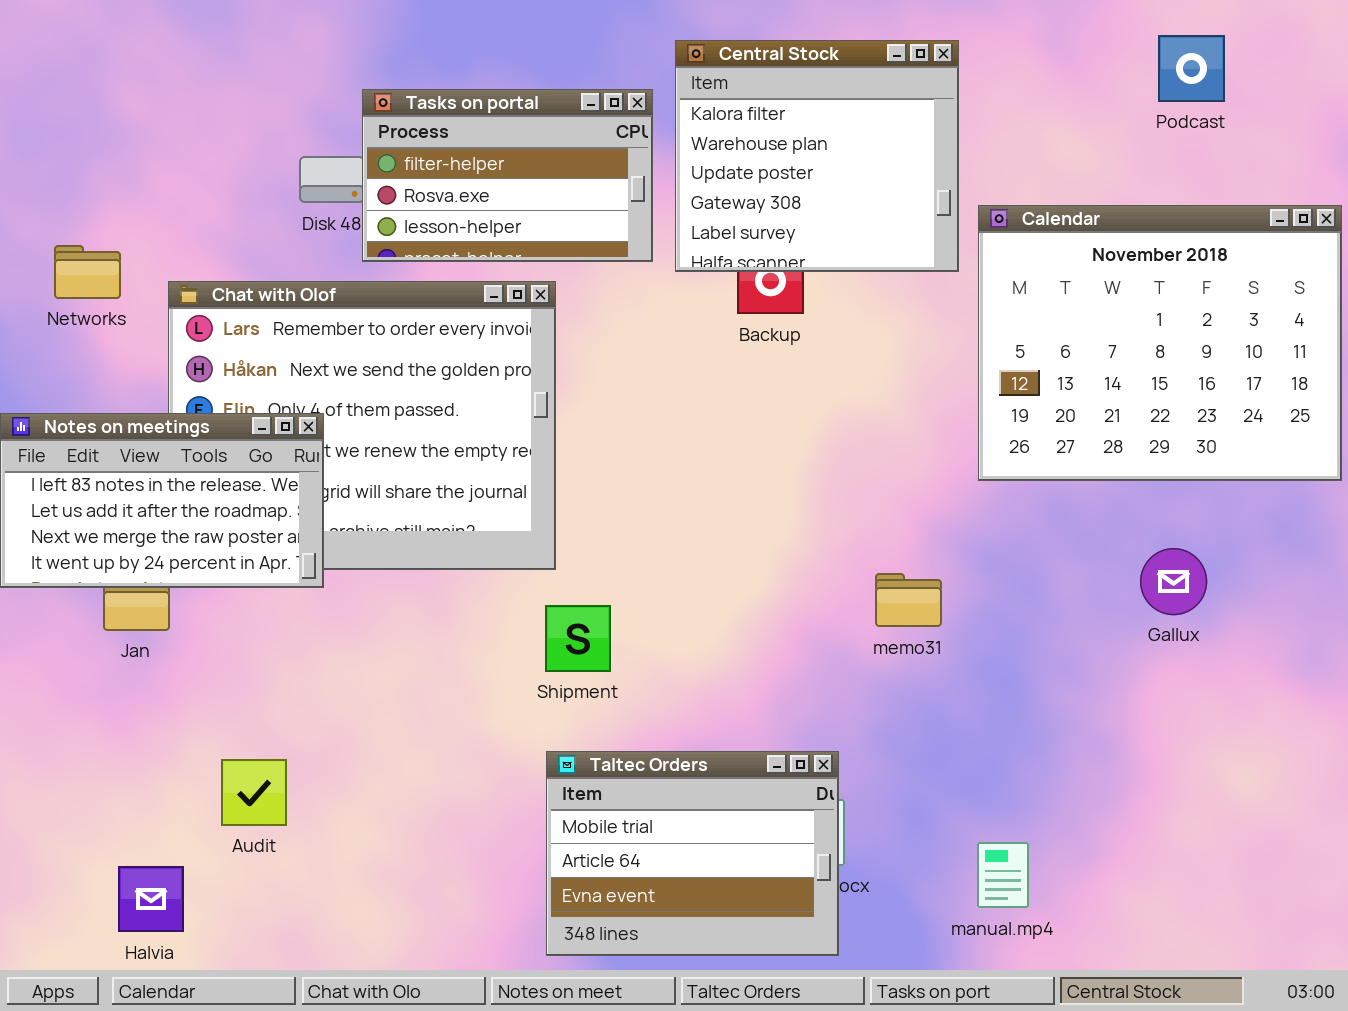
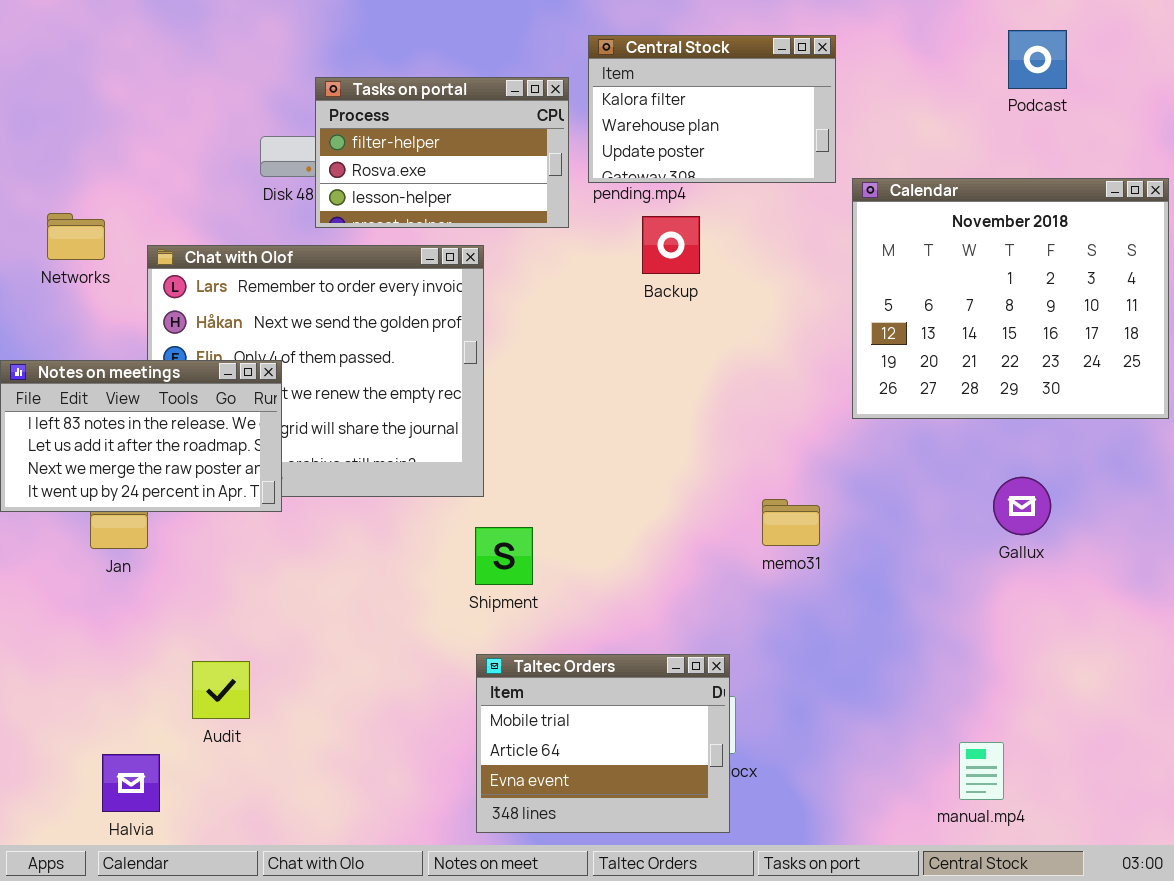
Central Stock: [675,40,959,272] -> [588,35,836,183], resized
manual.mp4: [977,842,1029,908] -> [959,742,1004,800], moved

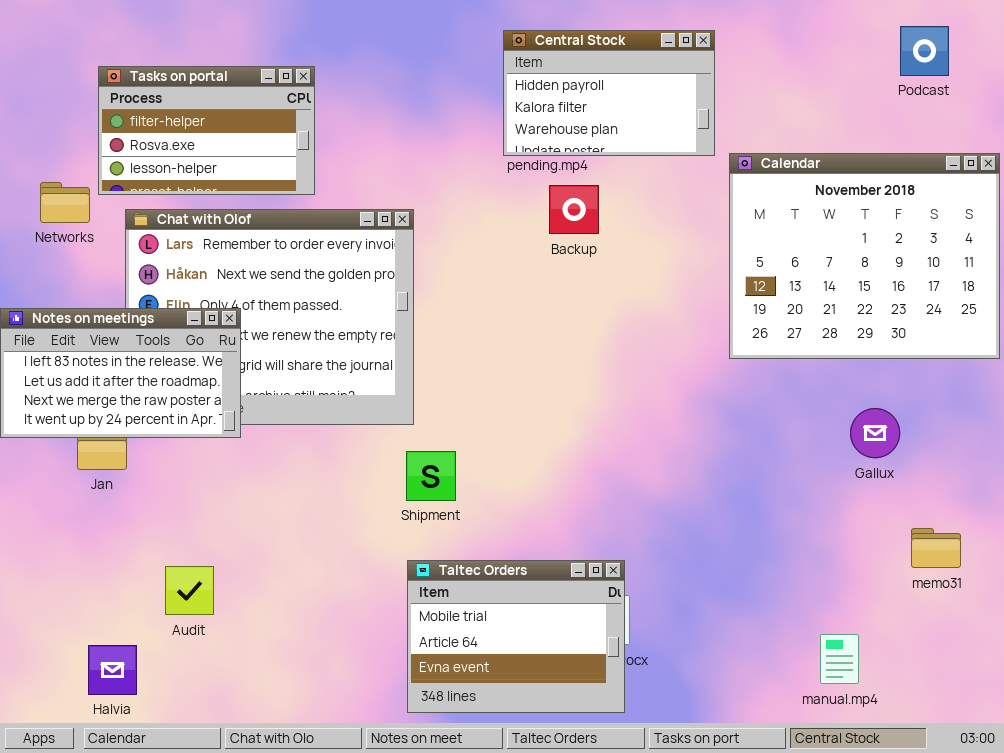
Podcast: [1008,30,1067,89] -> [900,26,949,76], moved
Central Stock: [588,35,836,183] -> [503,30,715,156], scrolled up 1 row
Tasks on portal: [315,77,569,228] -> [98,66,315,195], moved
memo31: [762,499,820,546] -> [911,528,961,568], moved

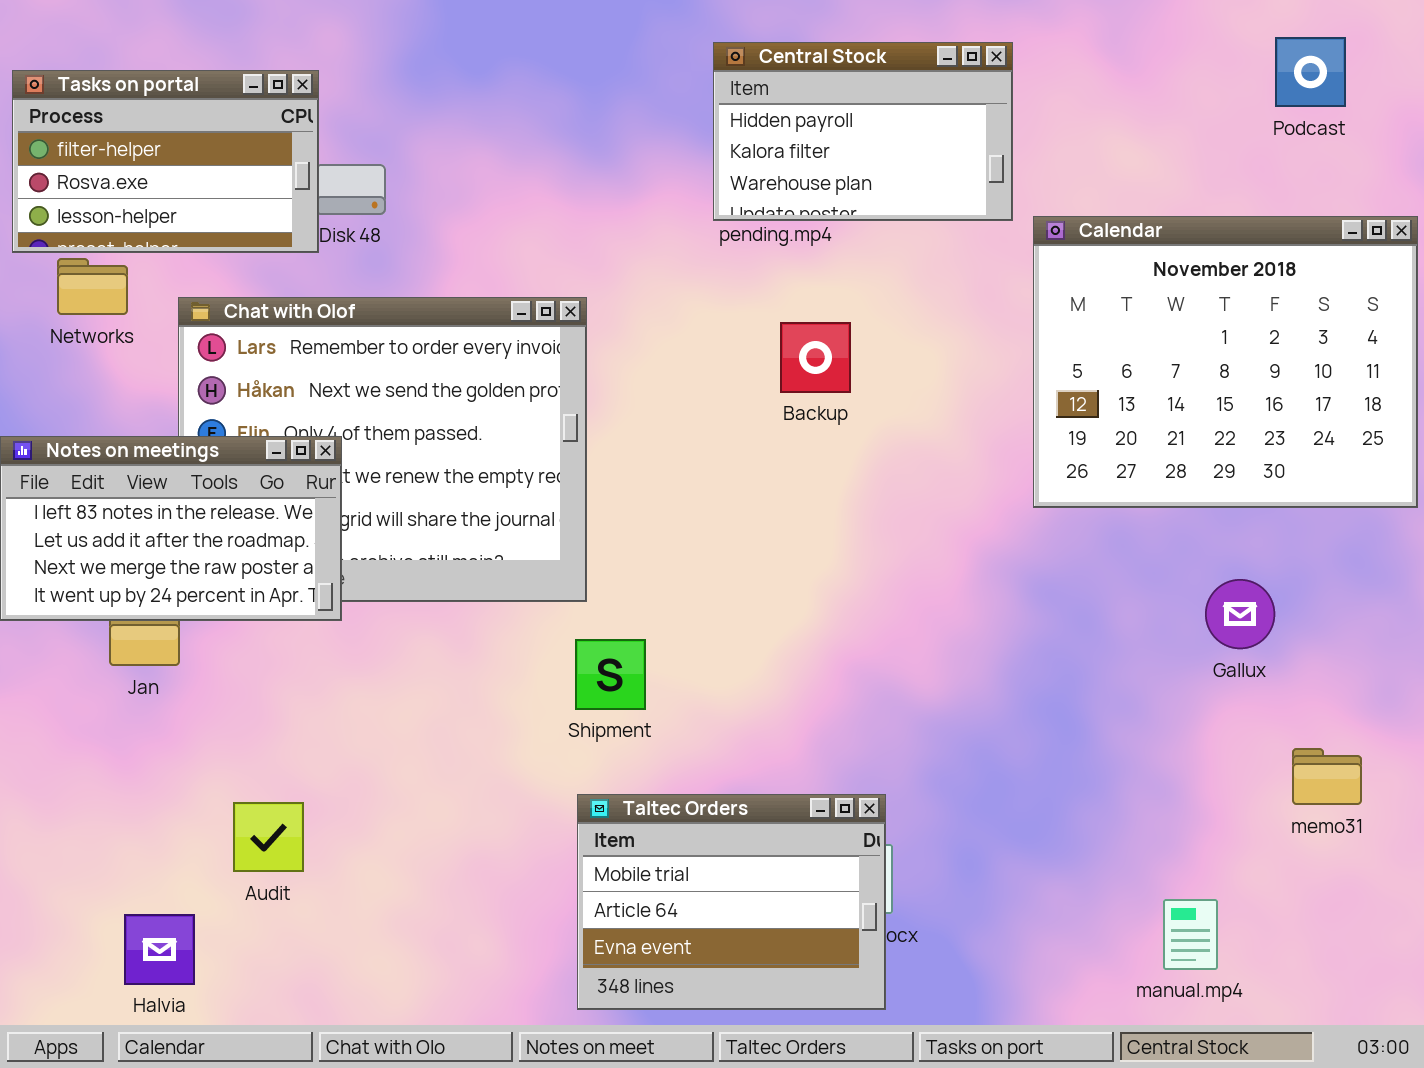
Tasks on portal: [98,66,315,195] -> [12,70,319,253], moved
Backup: [549,185,599,234] -> [780,322,851,393], moved

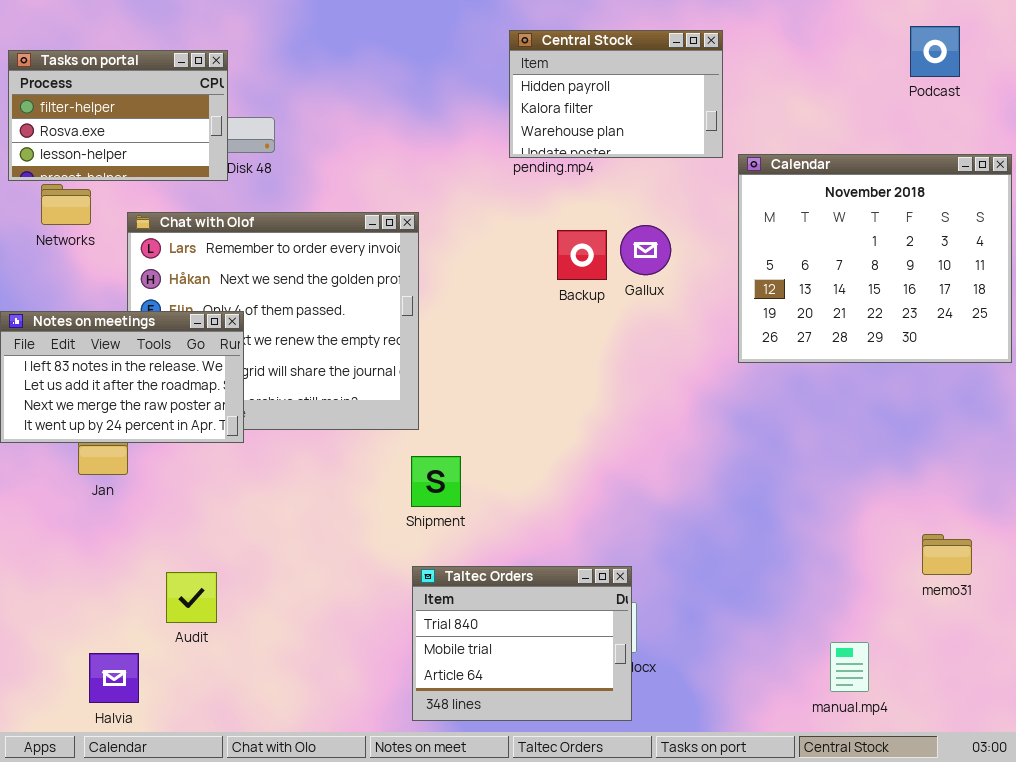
Gallux: [1205,579,1275,649] -> [620,225,671,275], moved
Taltec Orders: [577,794,886,1010] -> [412,566,632,721], scrolled up 1 row

